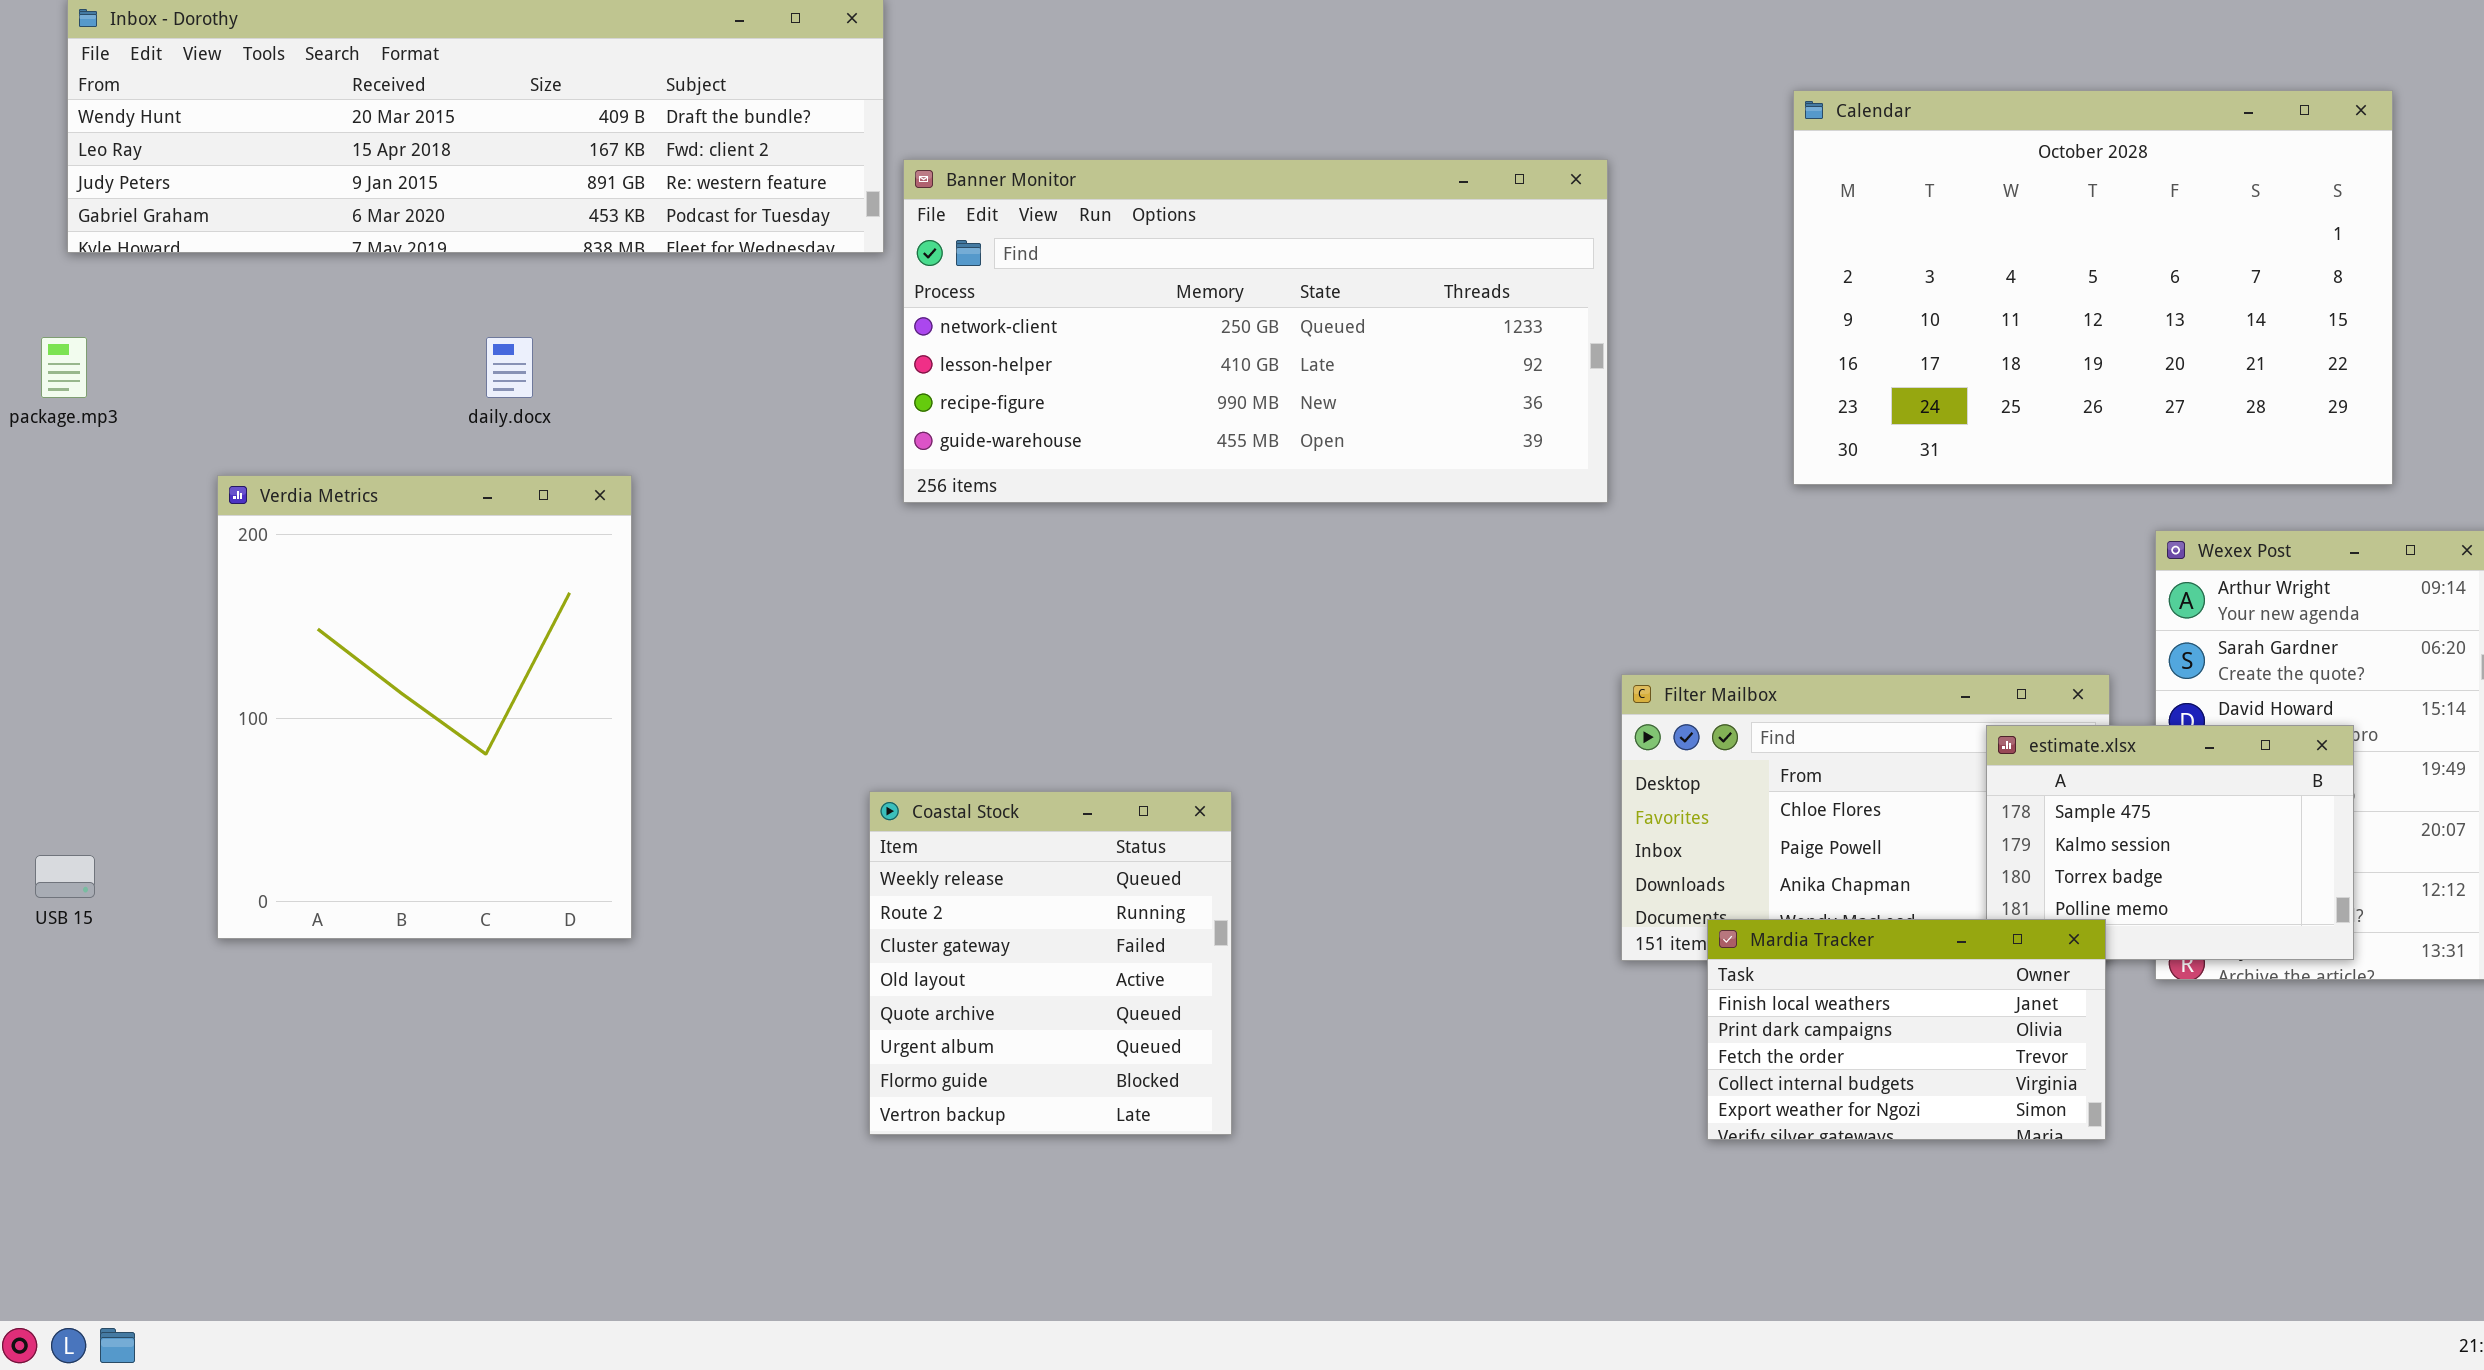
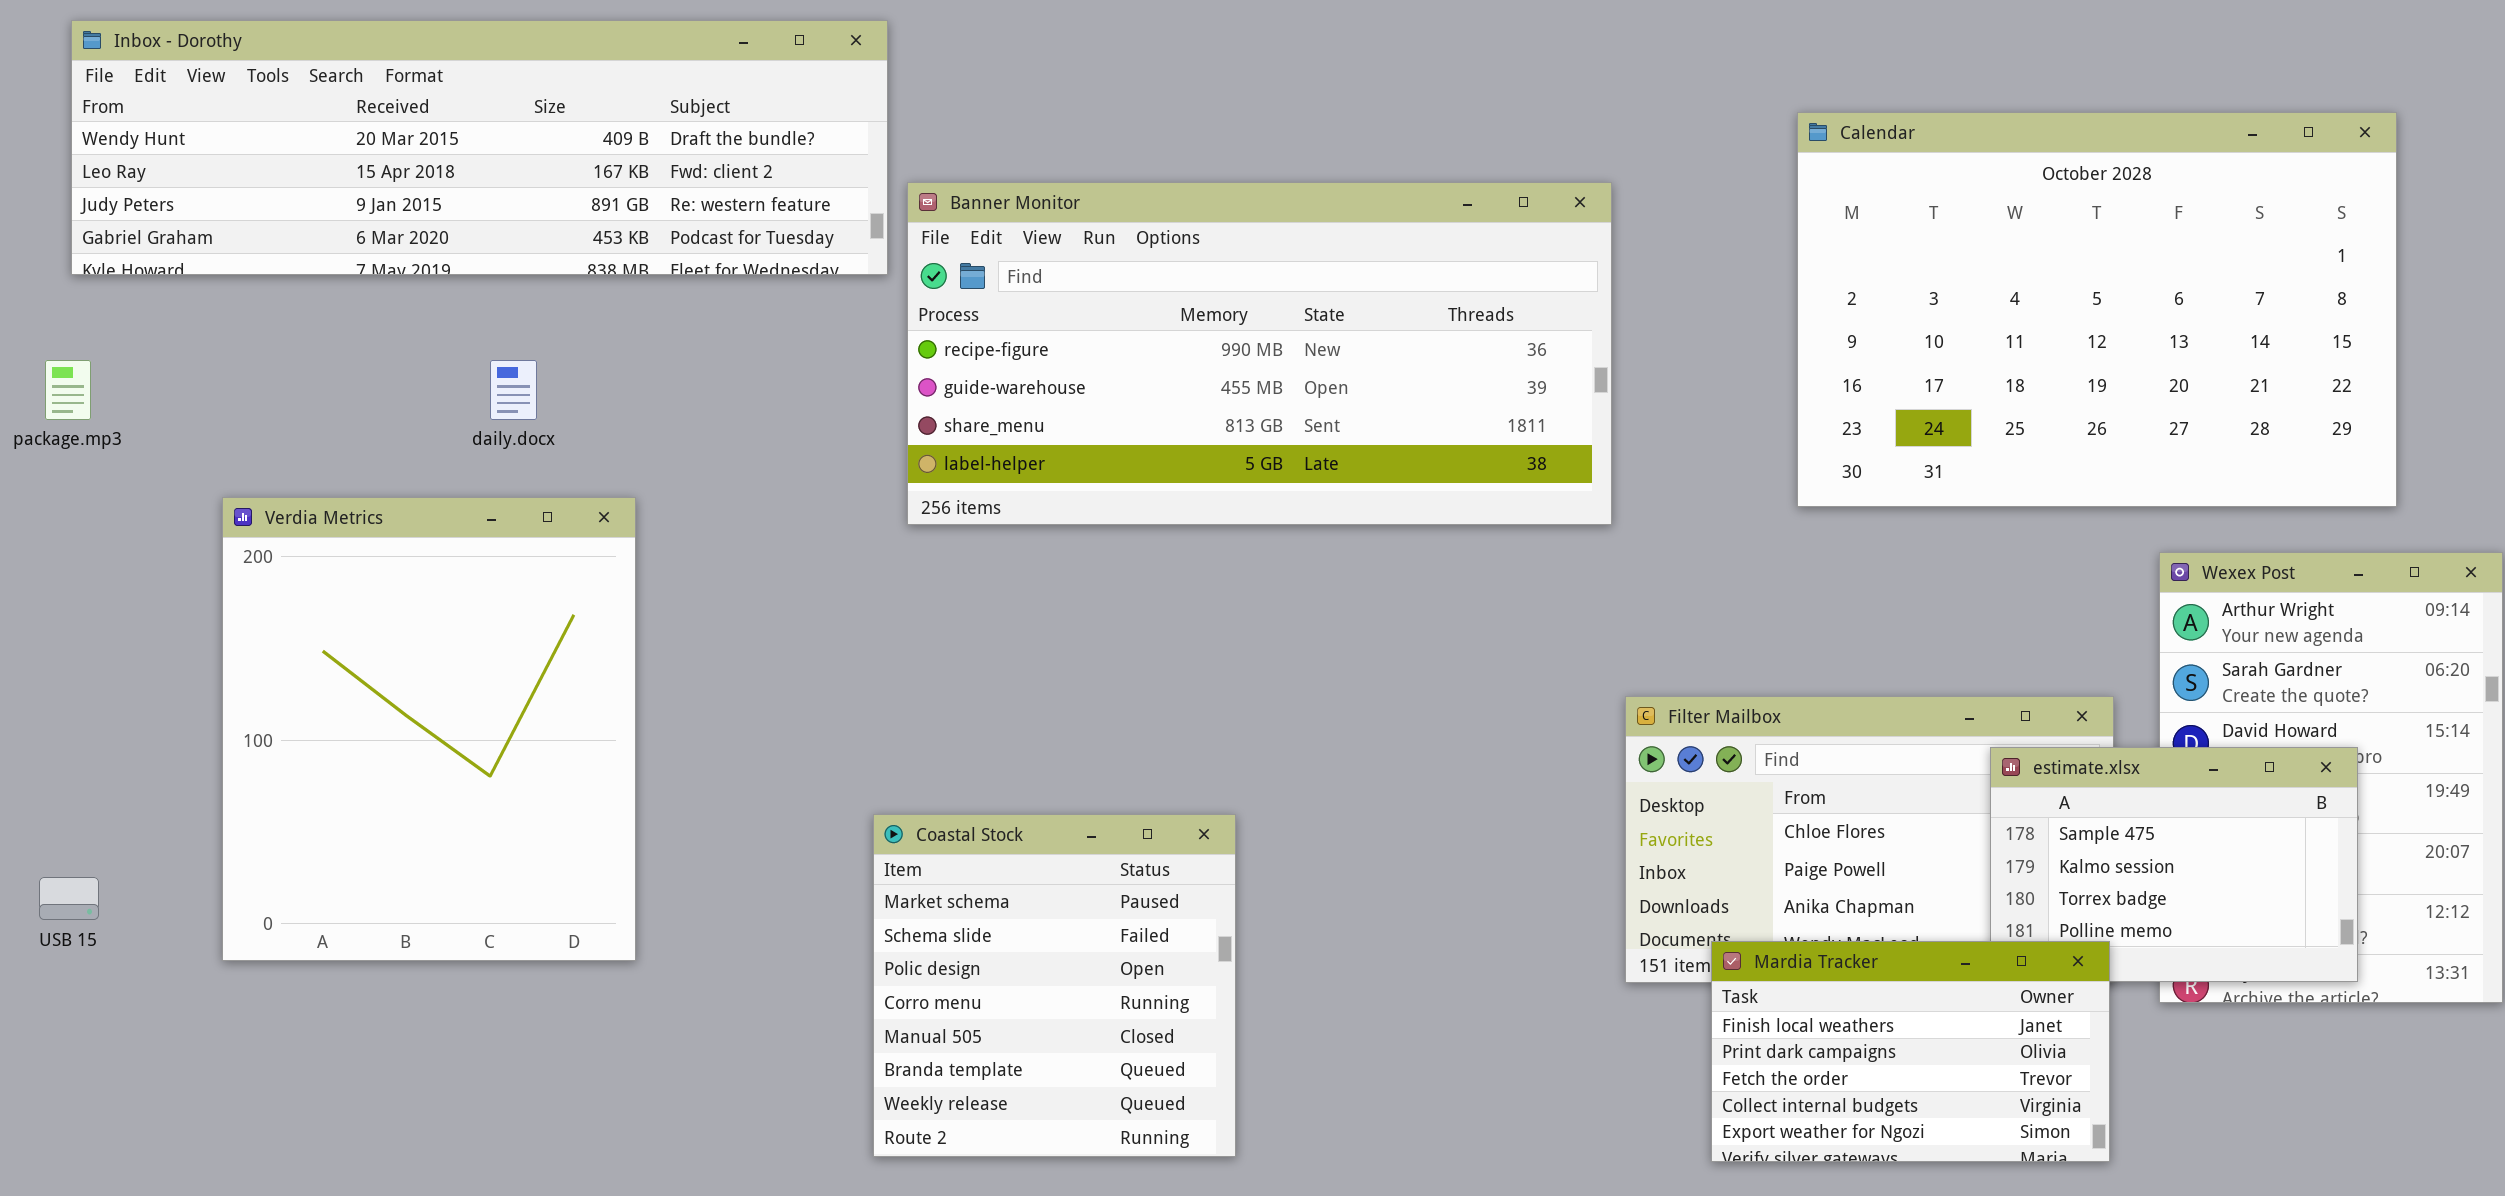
Banner Monitor: [903,159,1608,503] -> [907,182,1612,525], scrolled down 2 rows
Coastal Stock: [869,791,1232,1135] -> [873,814,1236,1157], scrolled up 6 rows

